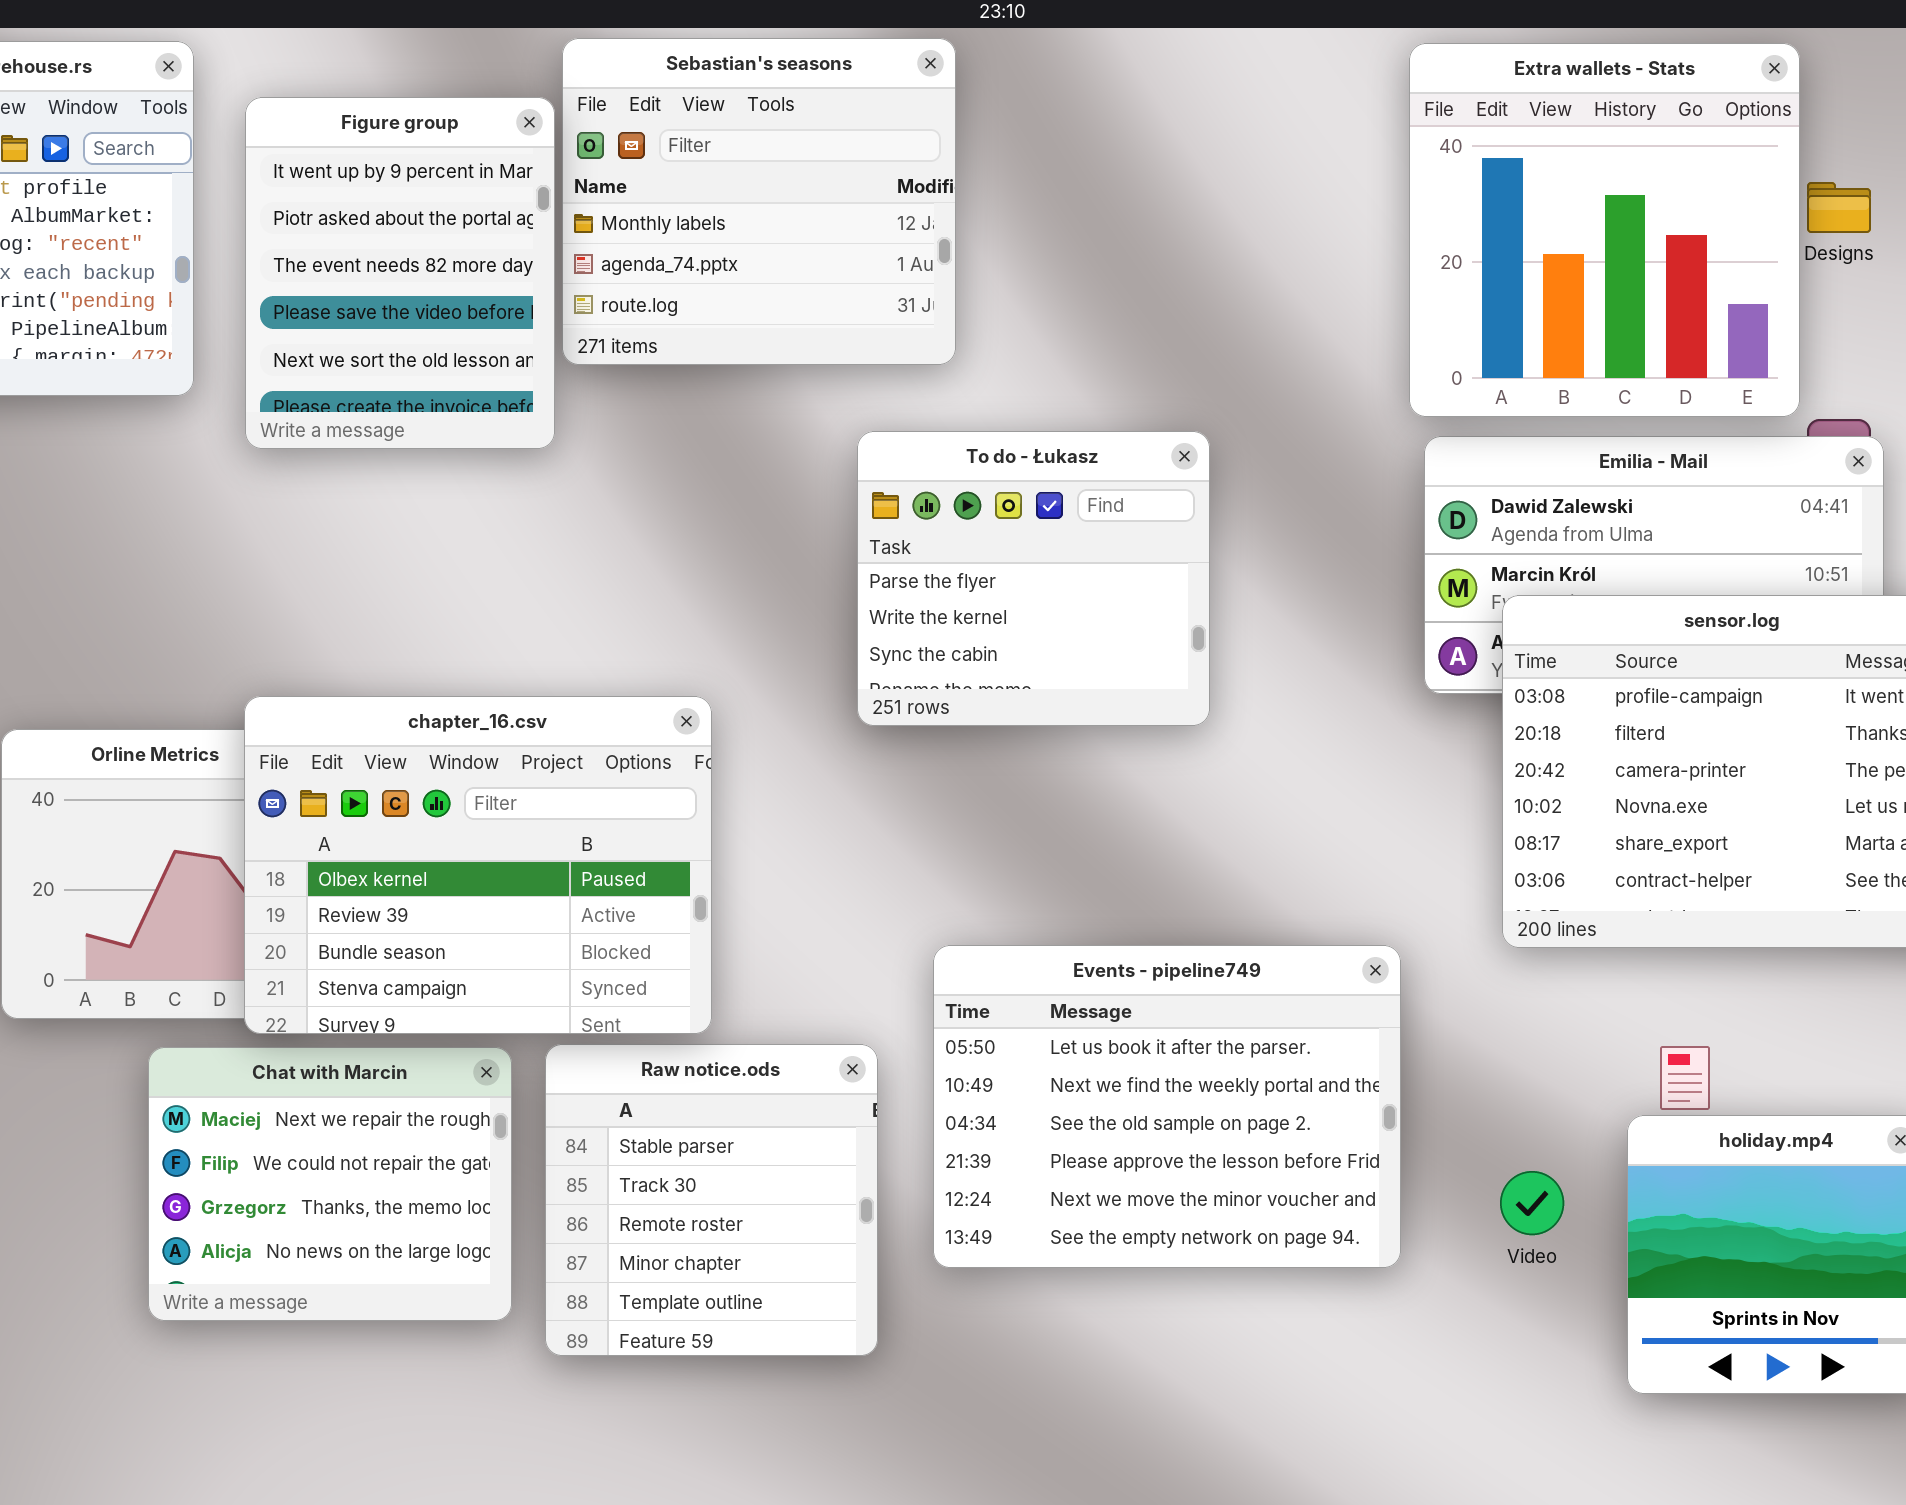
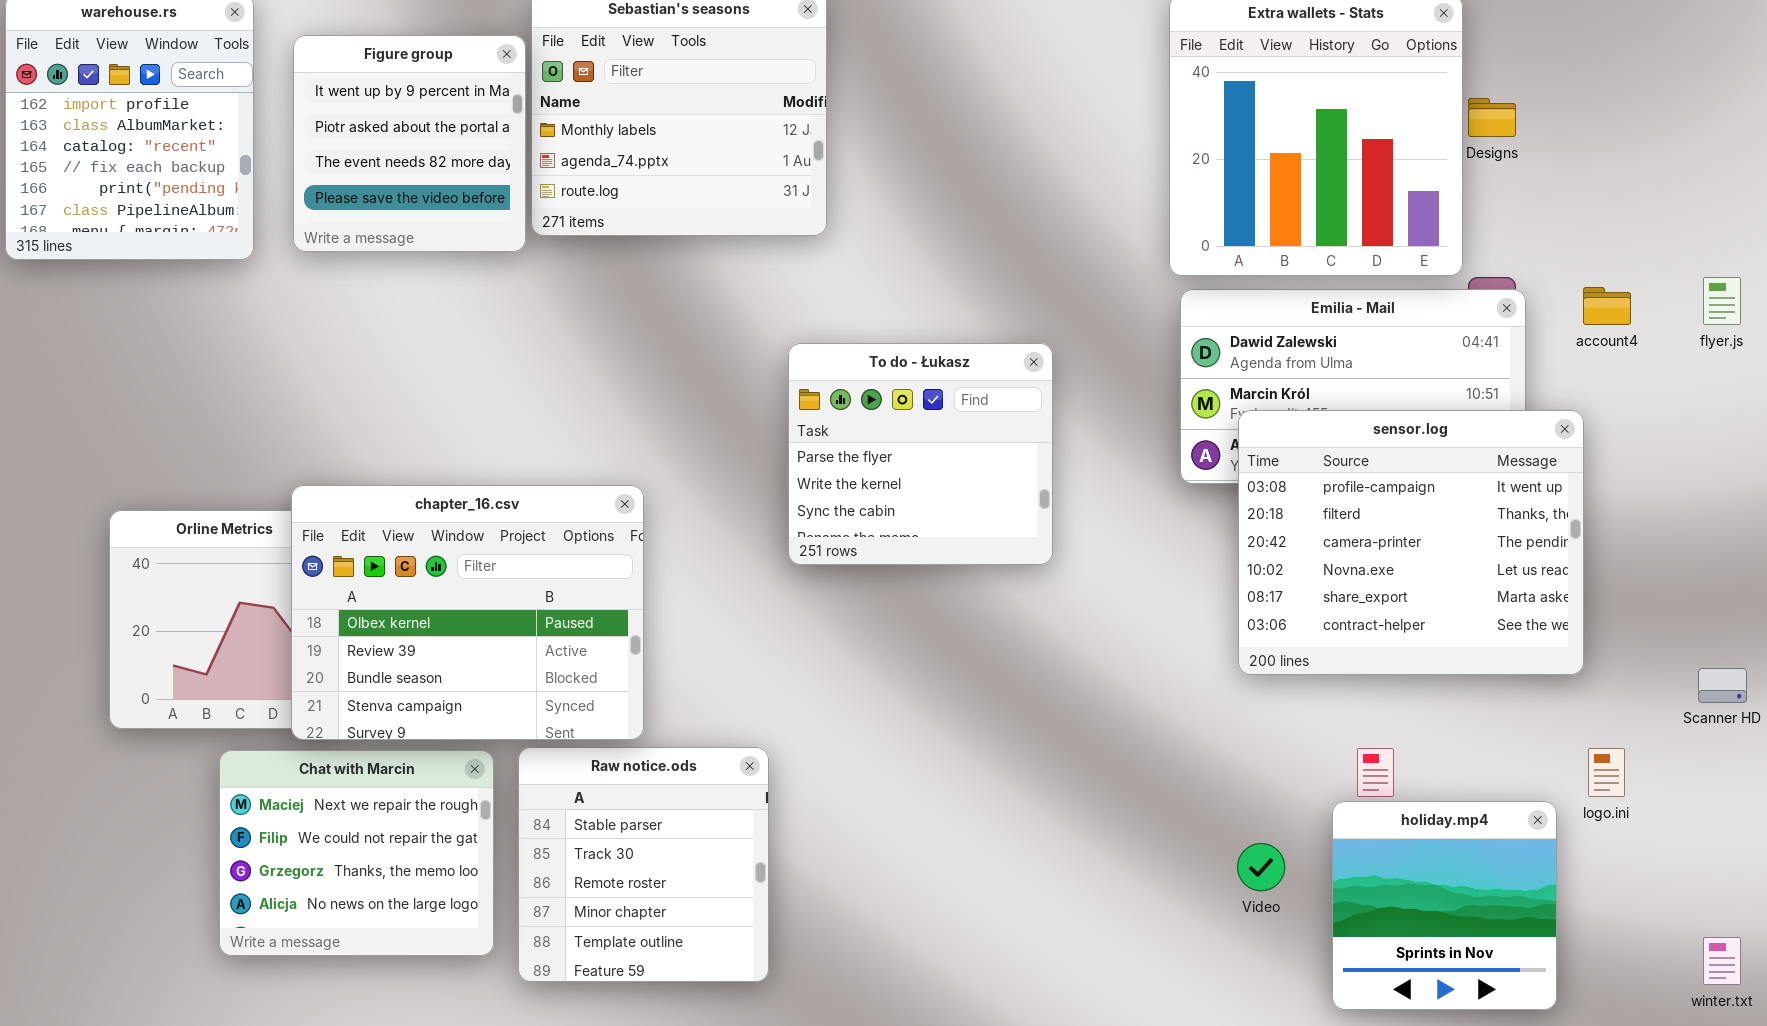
Figure group: [245,97,555,449] -> [293,35,526,252], resized
To do - Łukasz: [857,431,1210,726] -> [788,343,1053,565], moved
Events - pipeline749: [933,945,1401,1268] -> none, closed

